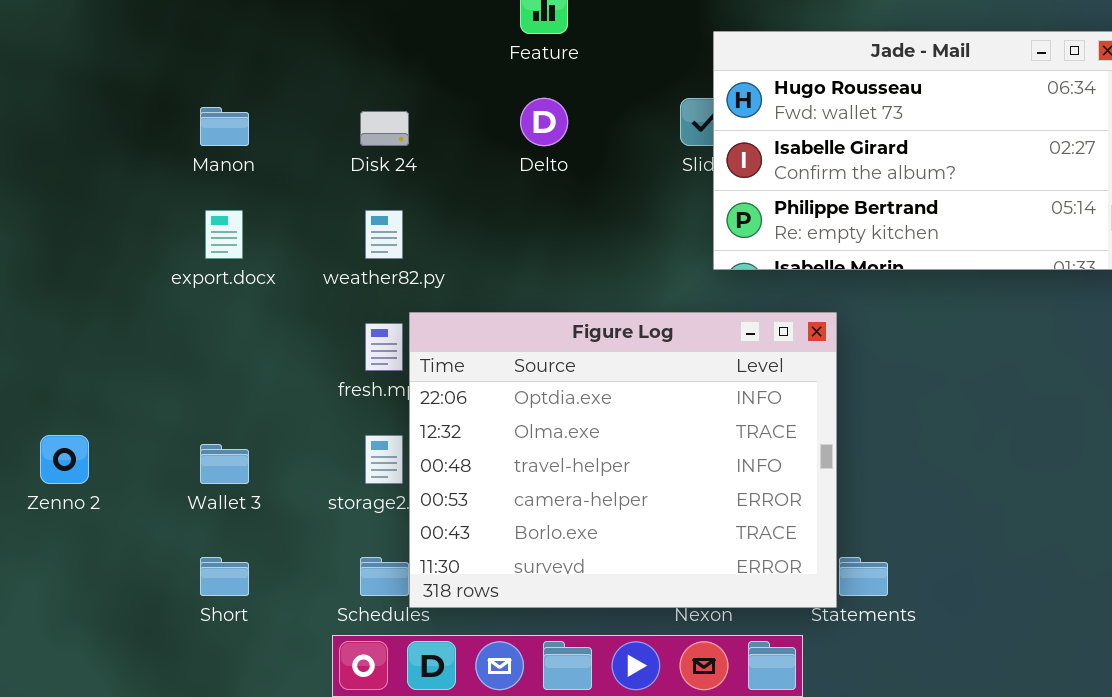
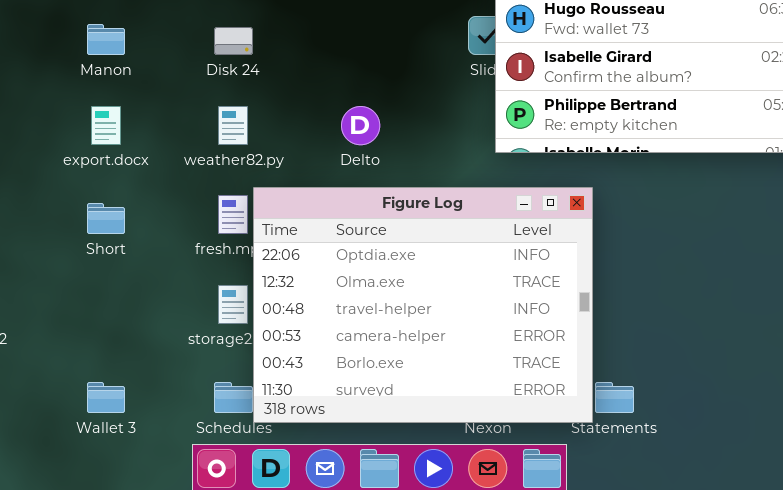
Delto: [520,98,568,146] -> [341,106,380,145], moved
Wallet 3: [200,444,249,484] -> [87,382,125,413], moved
Short: [200,557,249,596] -> [87,203,125,234], moved

